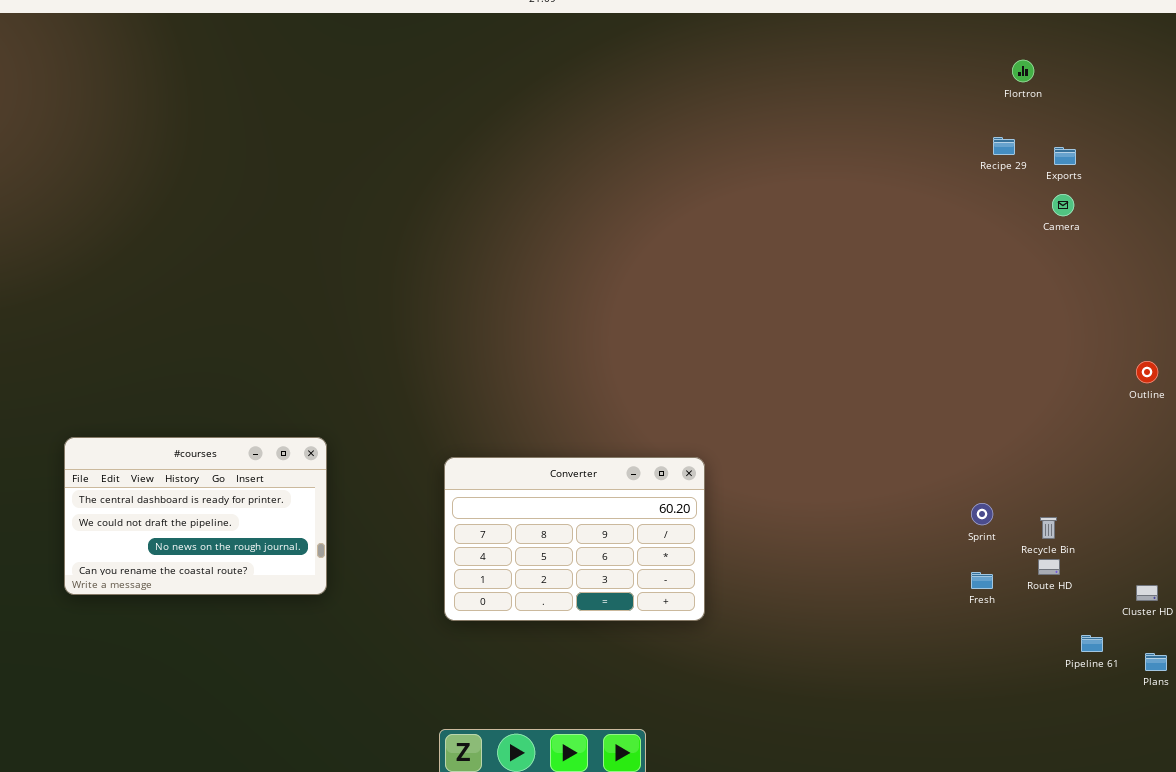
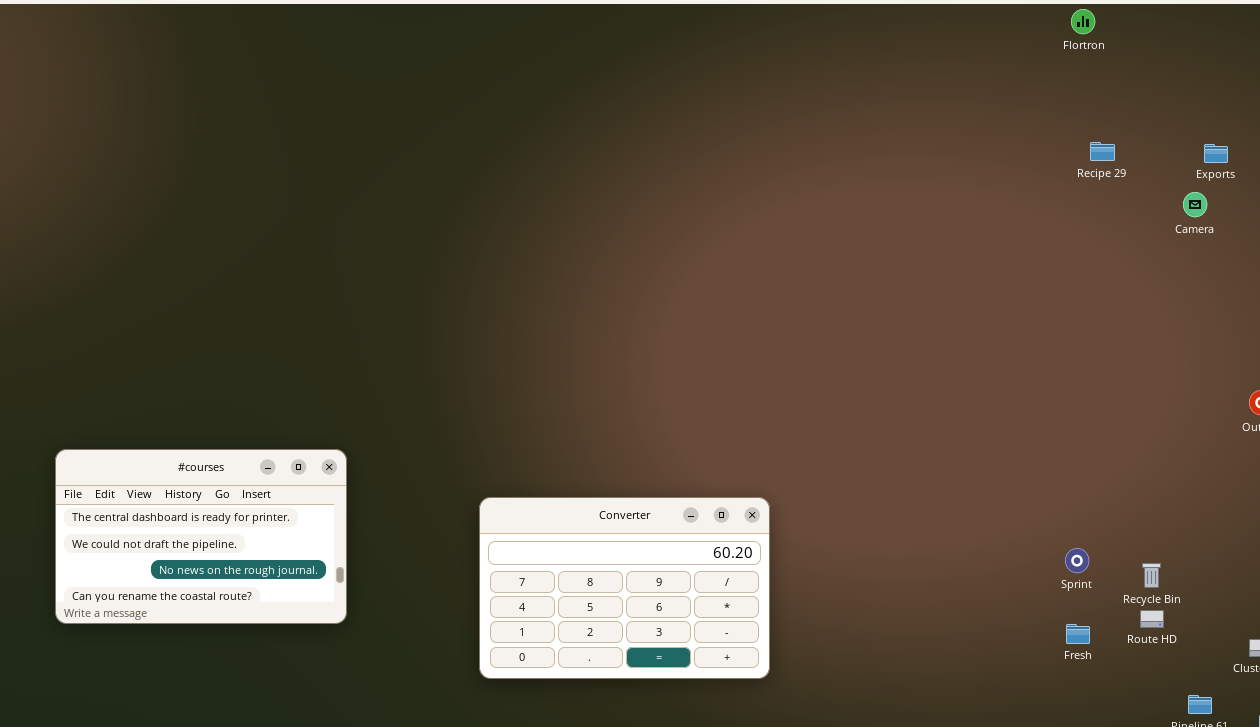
Flortron: [1012,60,1034,82] -> [1071,9,1095,34], moved
Exports: [1054,147,1076,165] -> [1204,144,1228,163], moved
Camera: [1052,194,1074,216] -> [1183,192,1207,217], moved
#courses: [64,437,327,595] -> [55,449,347,624], moved

